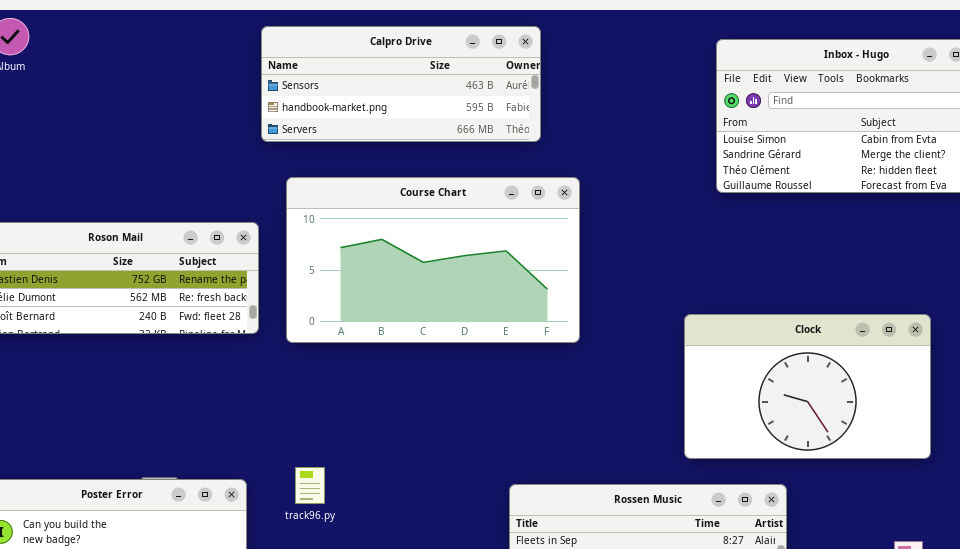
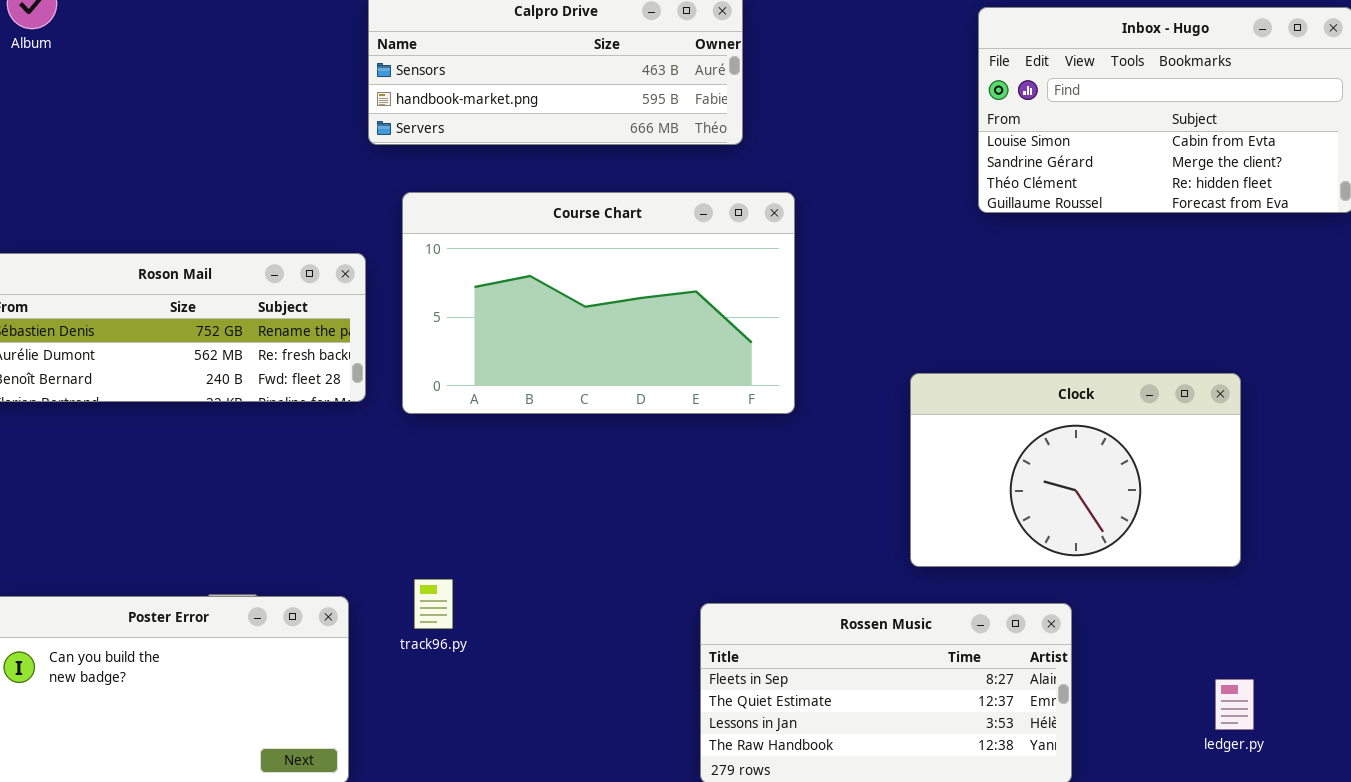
Clock: [684,314,931,459] -> [910,373,1241,567], moved

